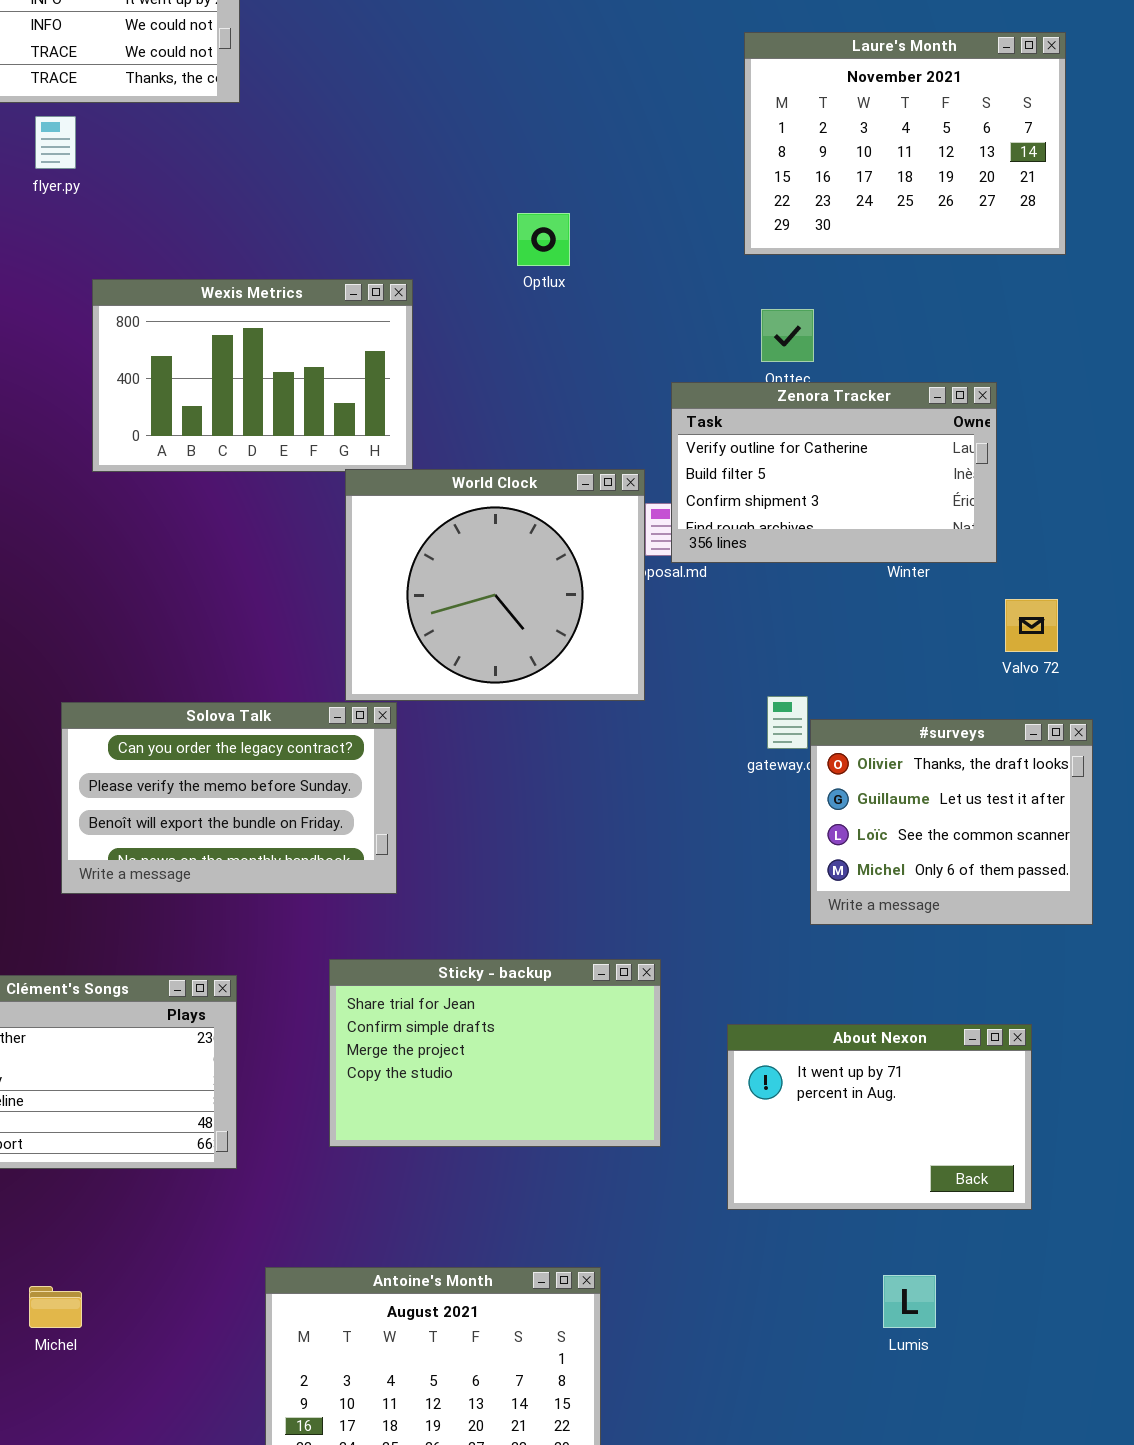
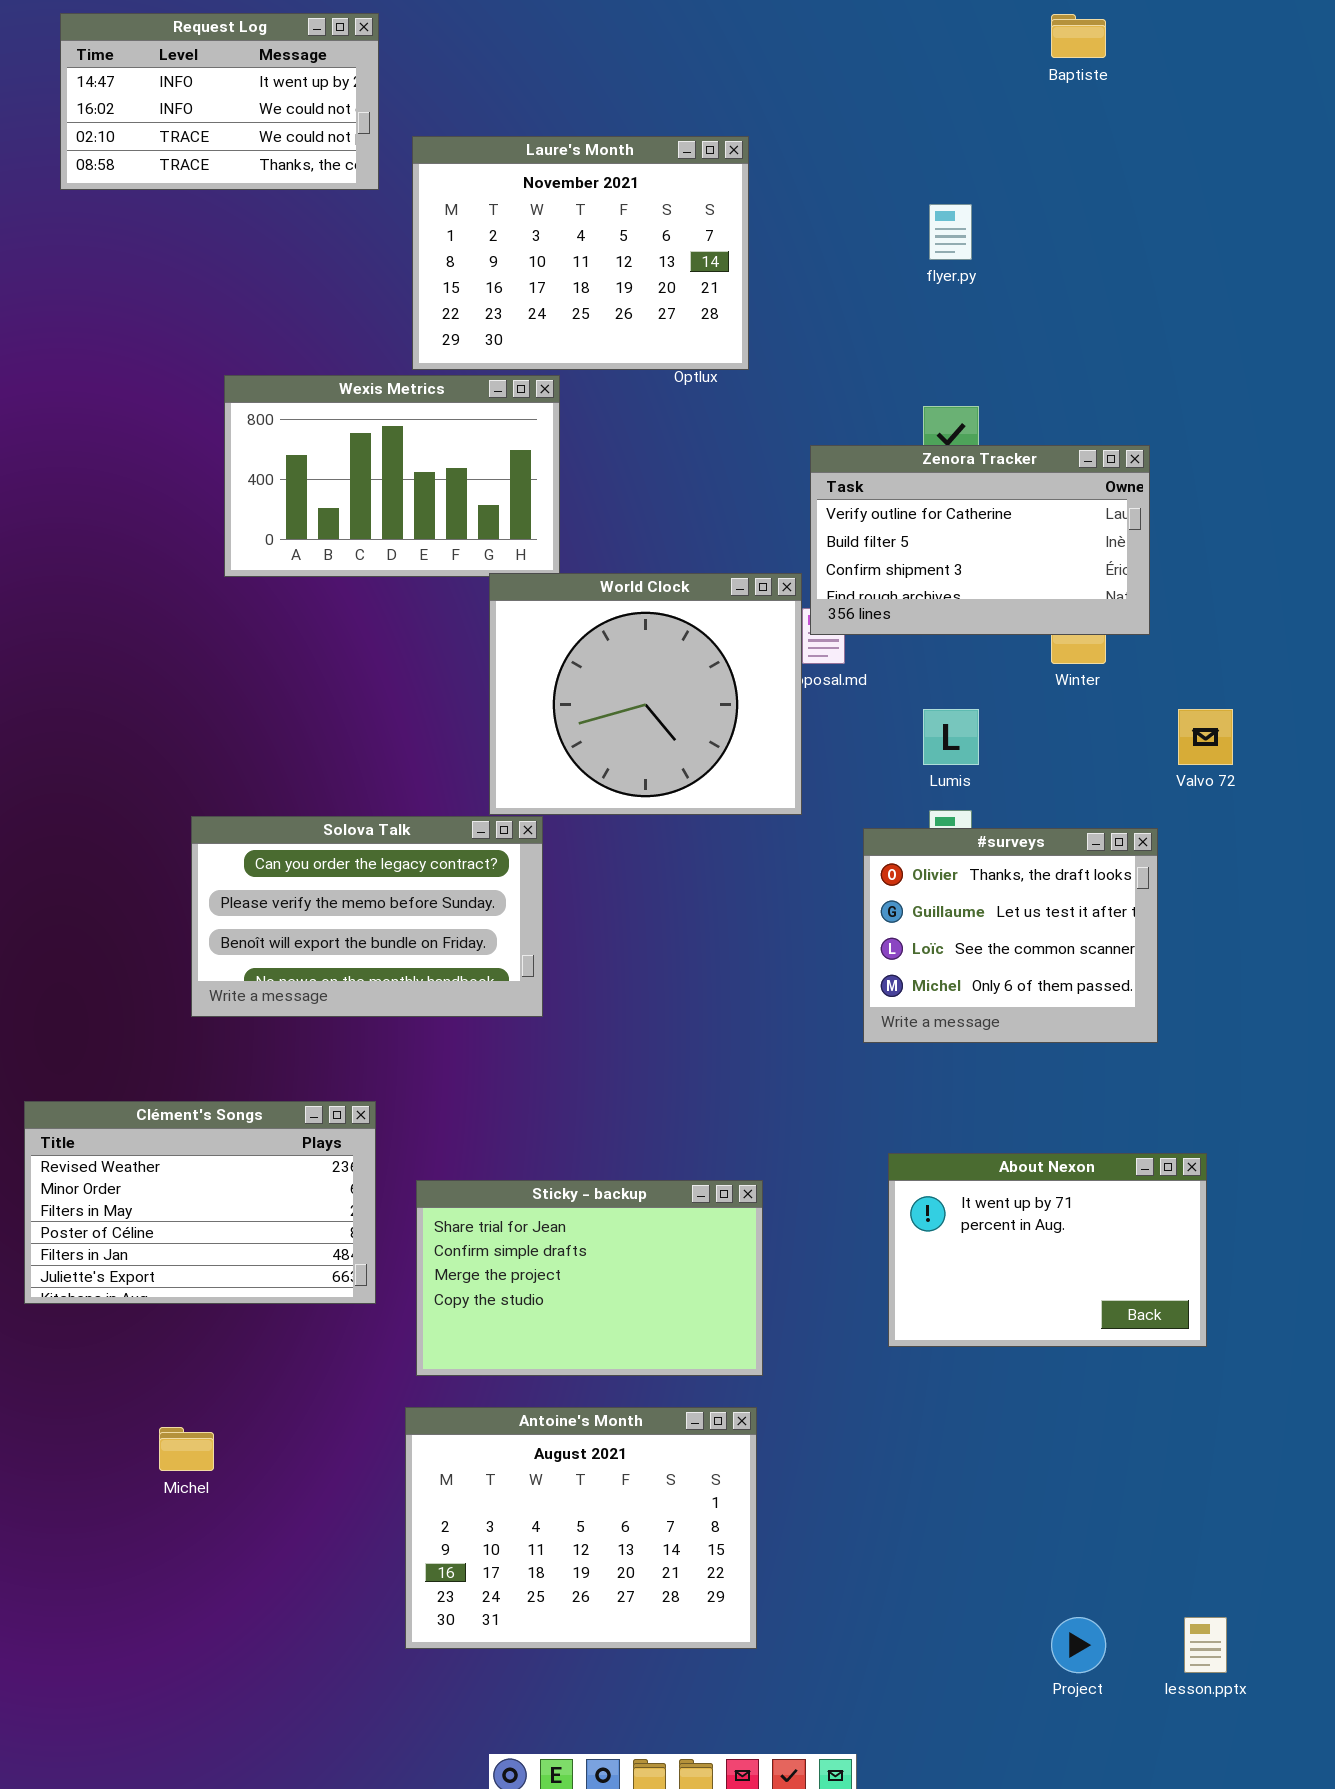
Laure's Month: [744,32,1066,255] -> [412,136,749,370], moved
flyer.py: [35,116,76,169] -> [929,204,972,260], moved
Zenora Tracker: [671,382,997,563] -> [810,445,1150,635], moved
#surveys: [810,719,1093,925] -> [863,828,1158,1043], moved
Sticky - backup: [329,959,661,1147] -> [416,1180,763,1376], moved
Lumis: [883,1275,936,1328] -> [923,709,979,765], moved

